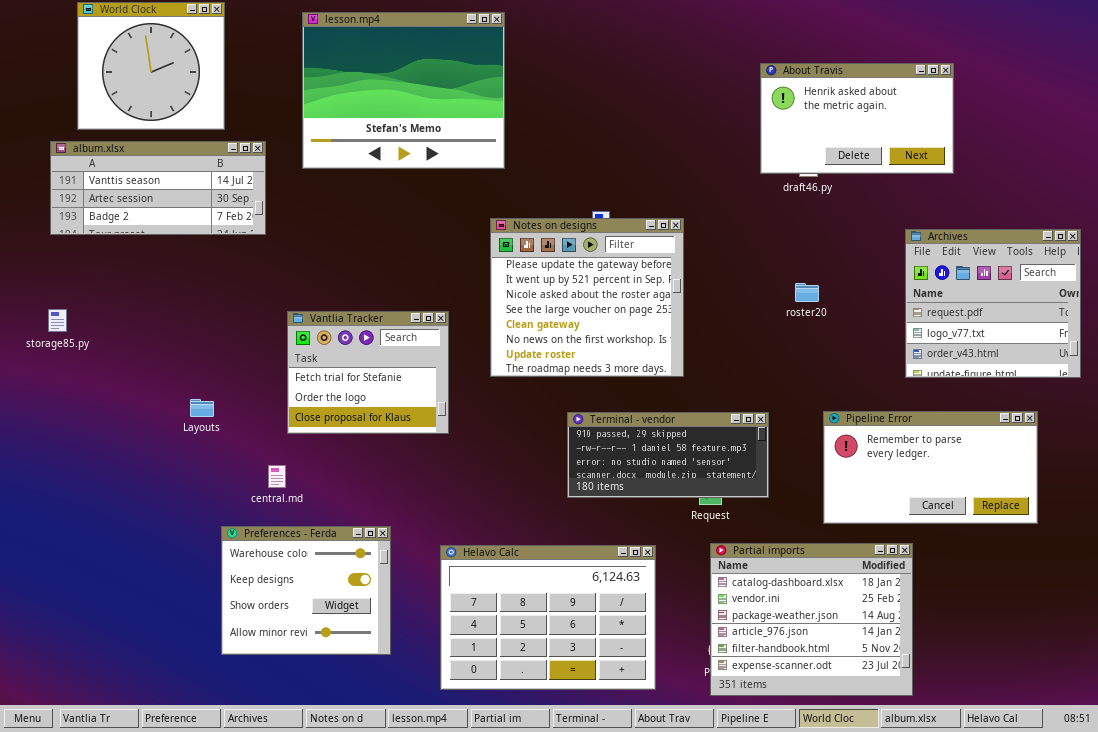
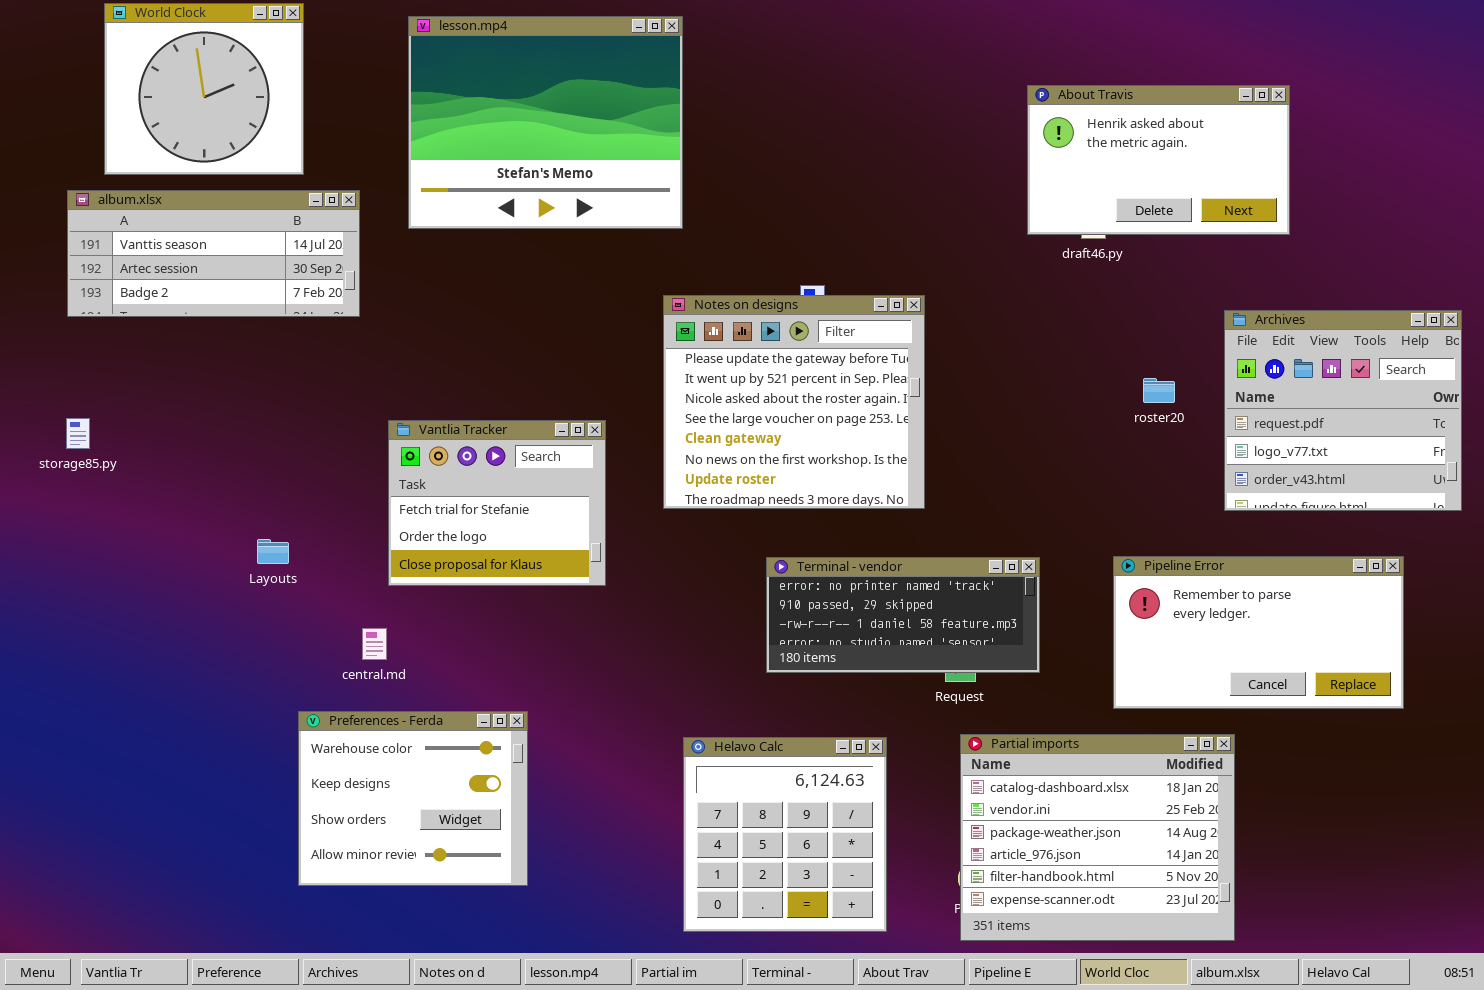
roster20: [795,283,819,302] -> [1143,378,1175,403], moved
Terminal - vendor: [567,412,769,498] -> [766,557,1040,673], scrolled up 1 row
Helavo Calc: [440,545,656,690] -> [683,737,887,932], resized

